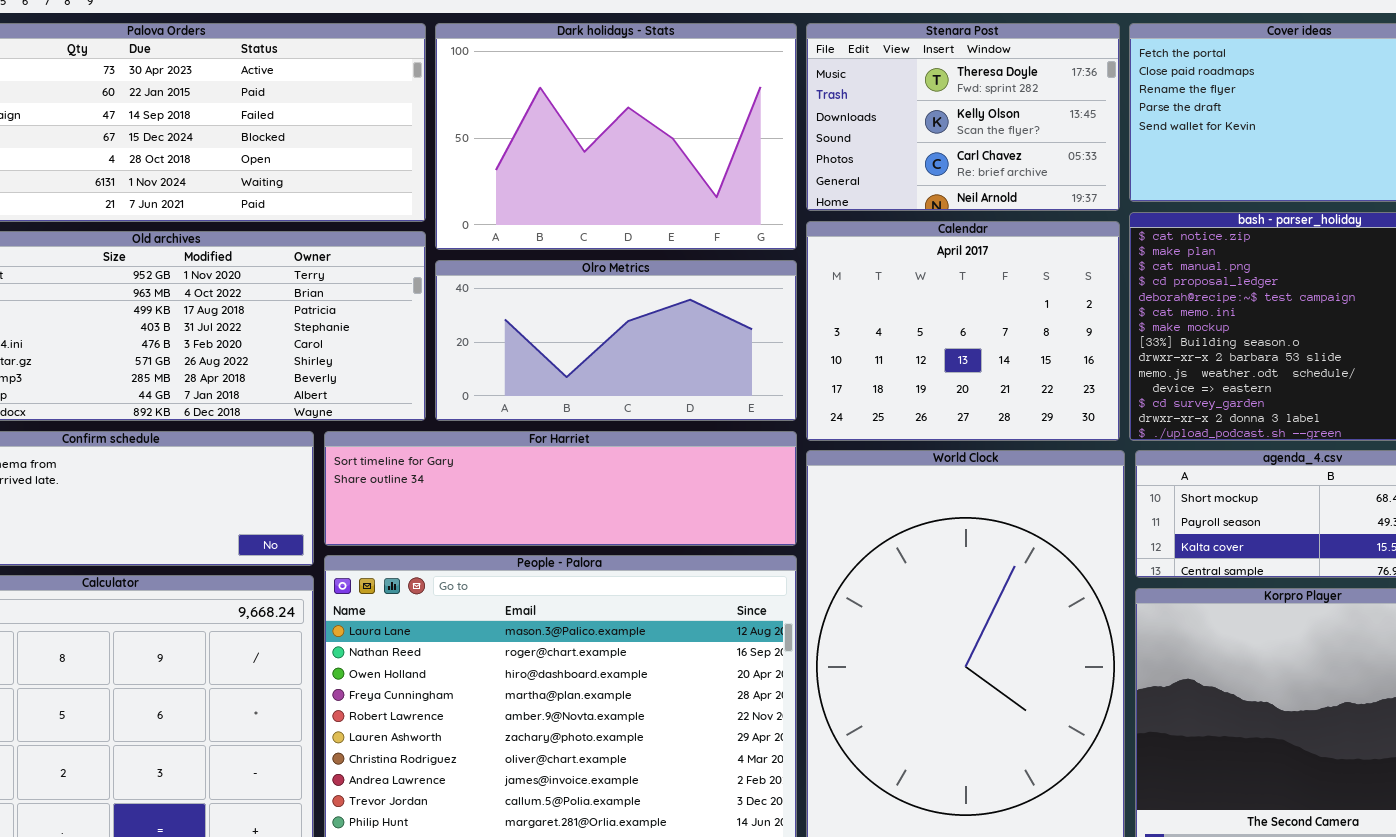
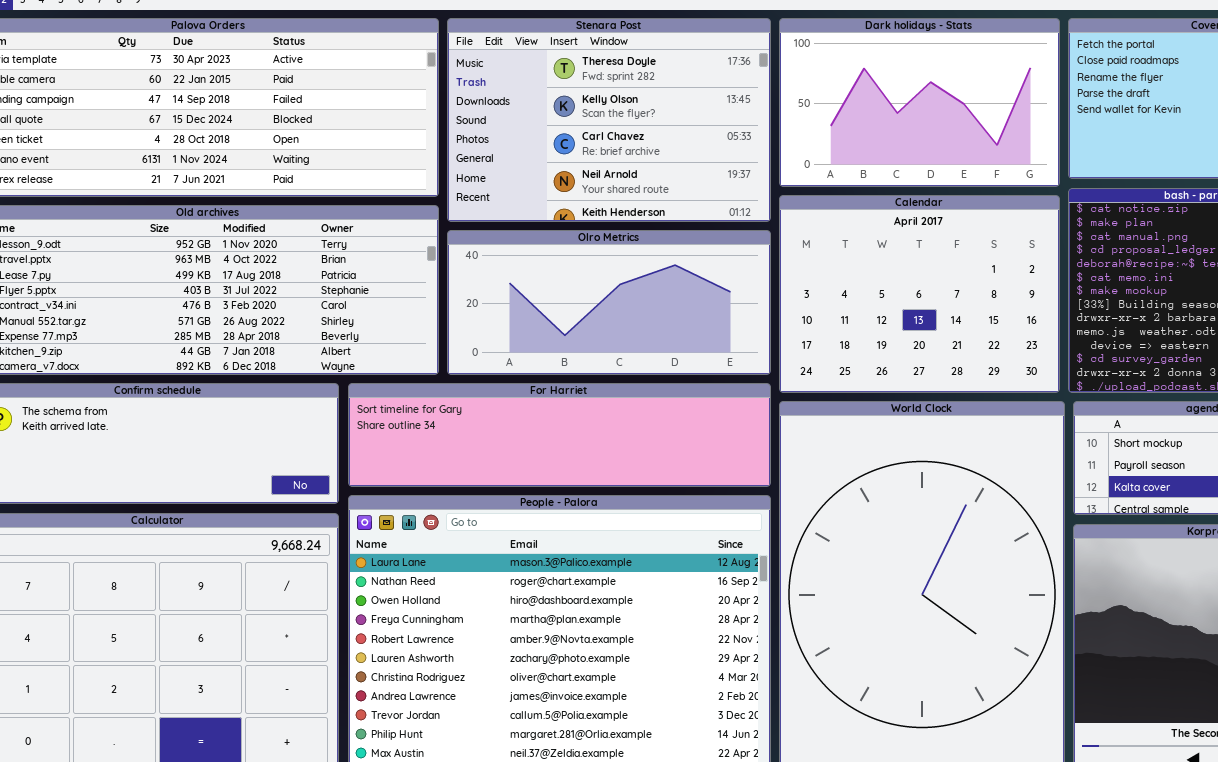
Dark holidays - Stats: [435,23,797,250] -> [779,18,1060,187], moved, resized
Stenara Post: [806,23,1120,211] -> [447,18,771,222], moved, resized

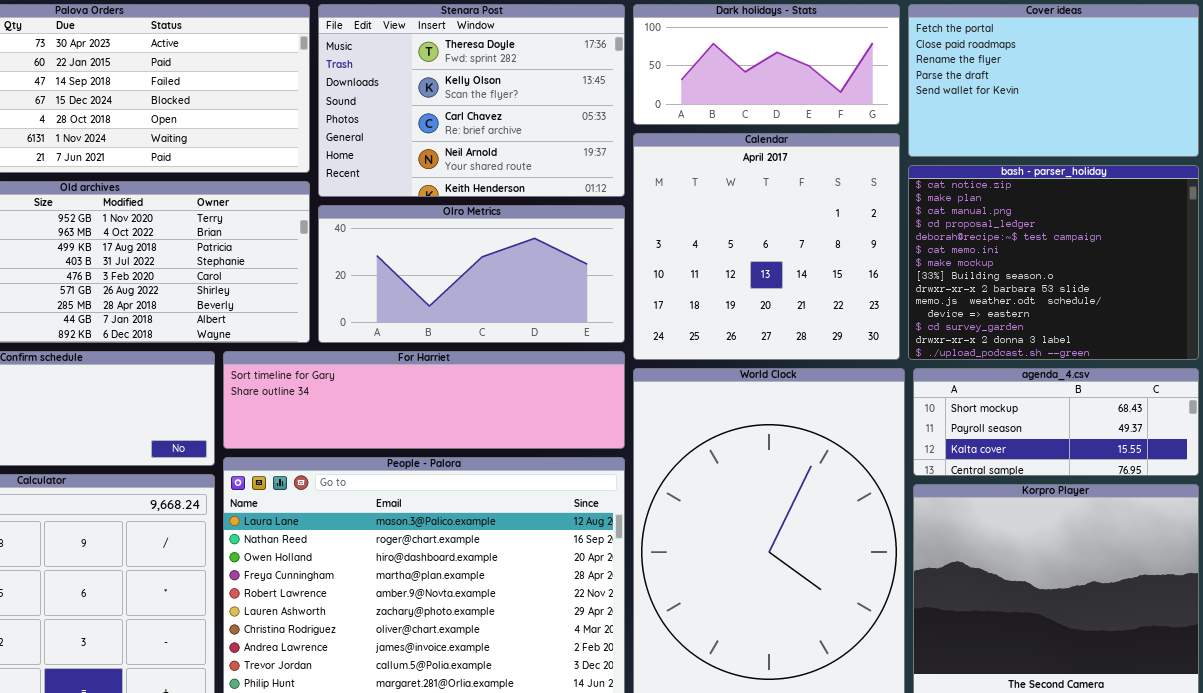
Dark holidays - Stats: [779,18,1060,187] -> [633,4,900,125], resized
Calendar: [779,195,1060,393] -> [633,133,900,360], resized

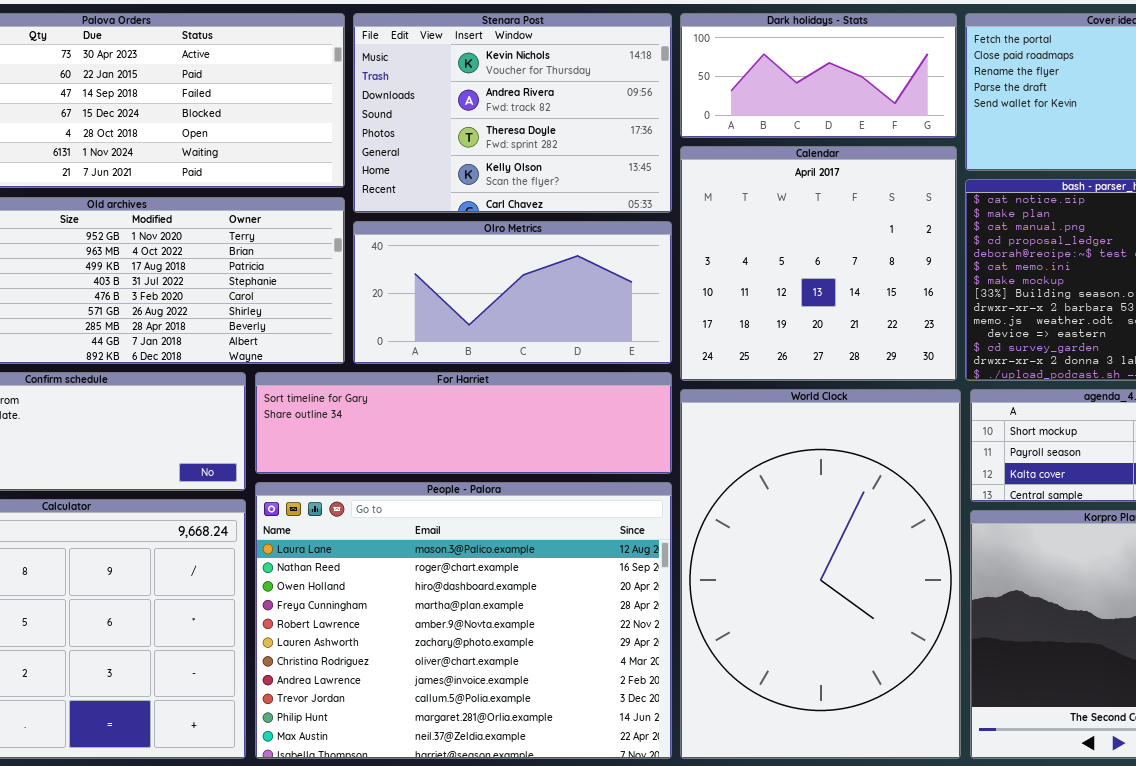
Stenara Post: [318,4,625,197] -> [353,13,672,213], scrolled up 2 rows

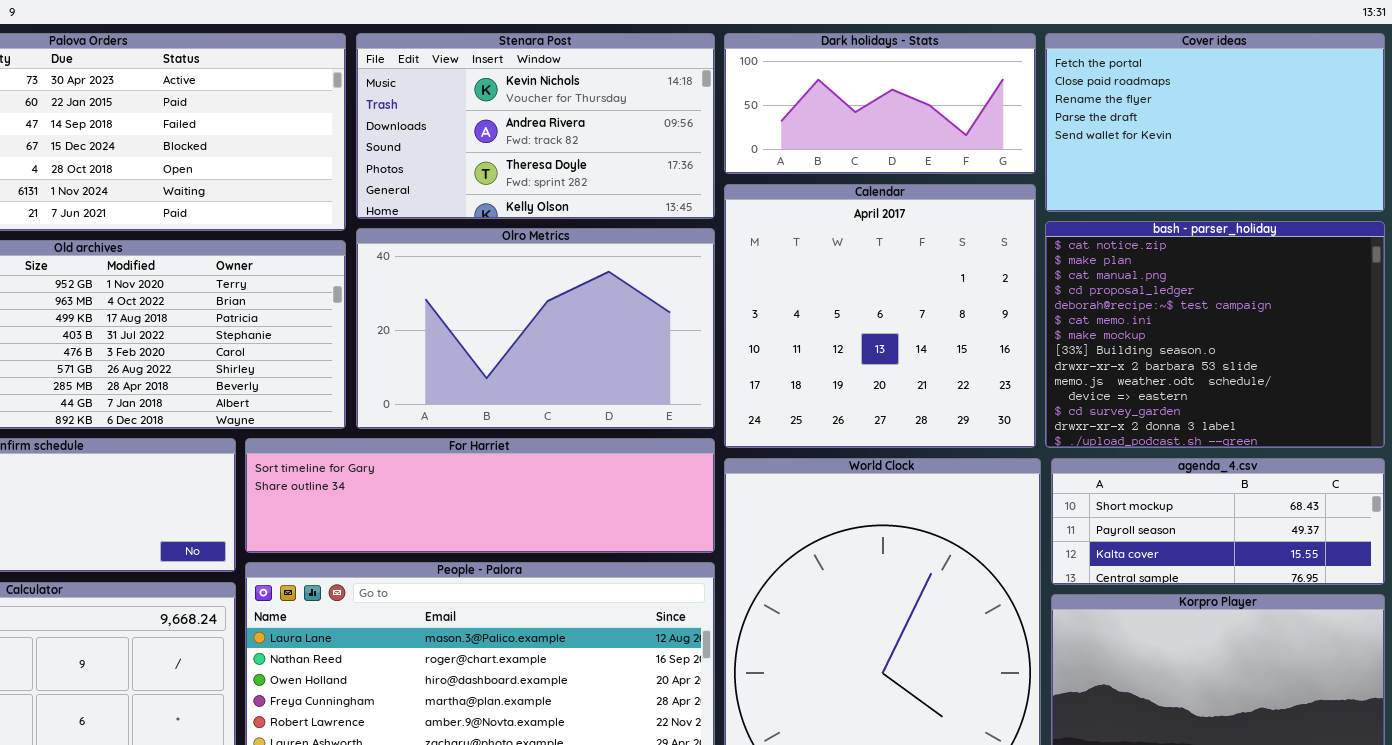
Stenara Post: [353,13,672,213] -> [356,33,715,219], resized
Olro Metrics: [353,221,672,364] -> [356,228,715,429], resized

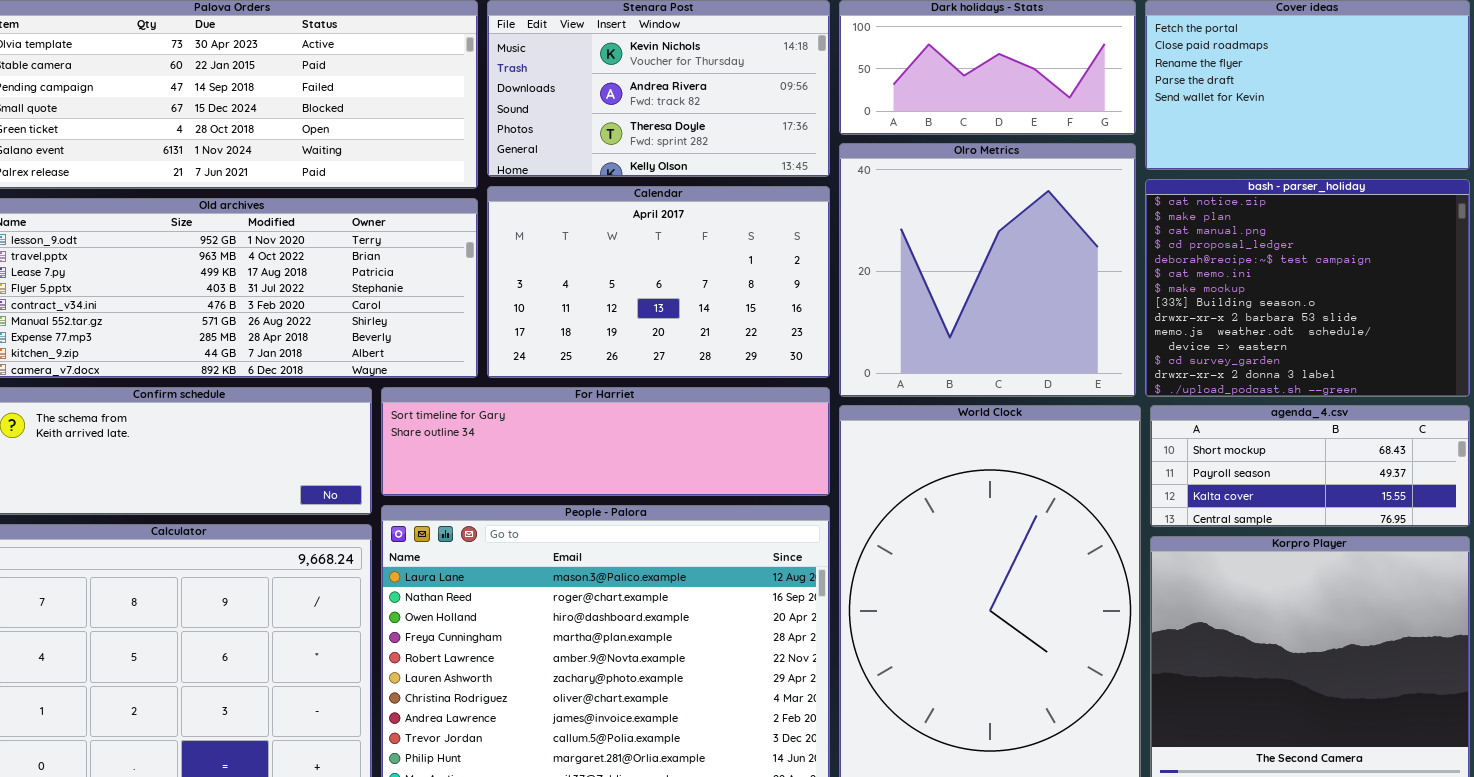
Calendar: [724,184,1036,448] -> [487,186,830,378], moved, resized
Olro Metrics: [356,228,715,429] -> [839,143,1136,397], moved, resized

